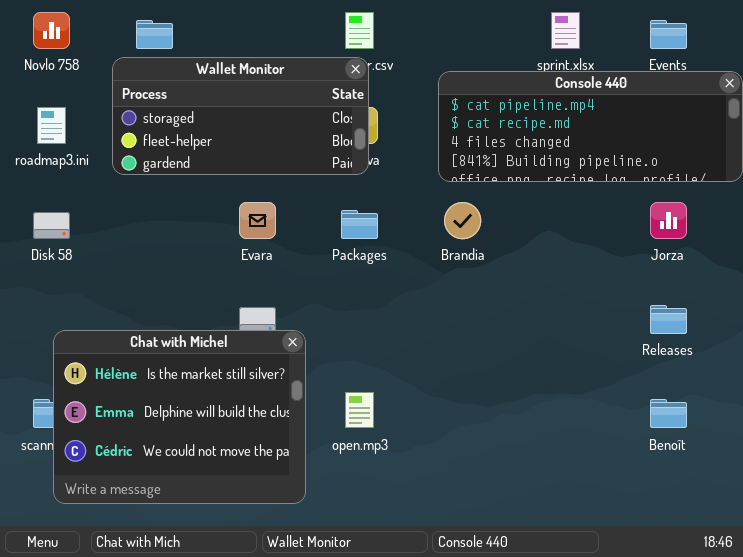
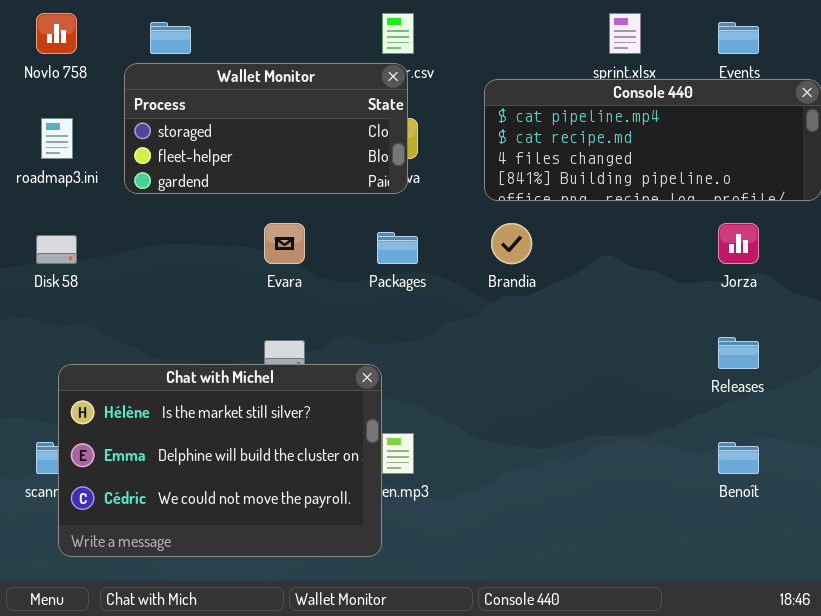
Chat with Michel: [53,330,306,504] -> [58,364,382,557], resized

